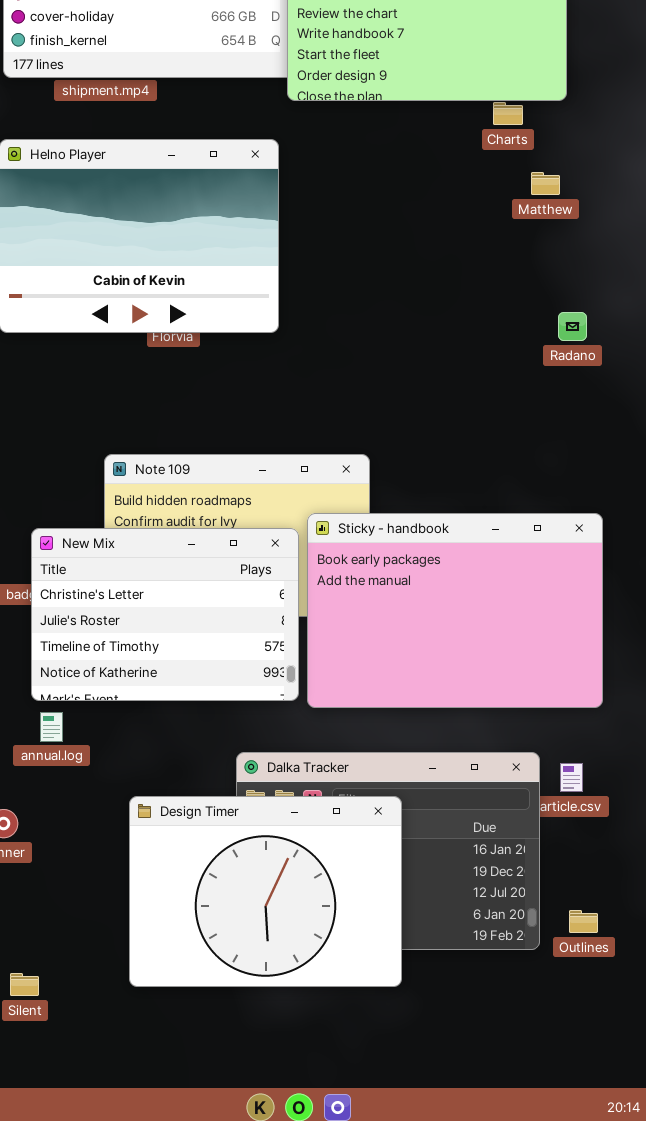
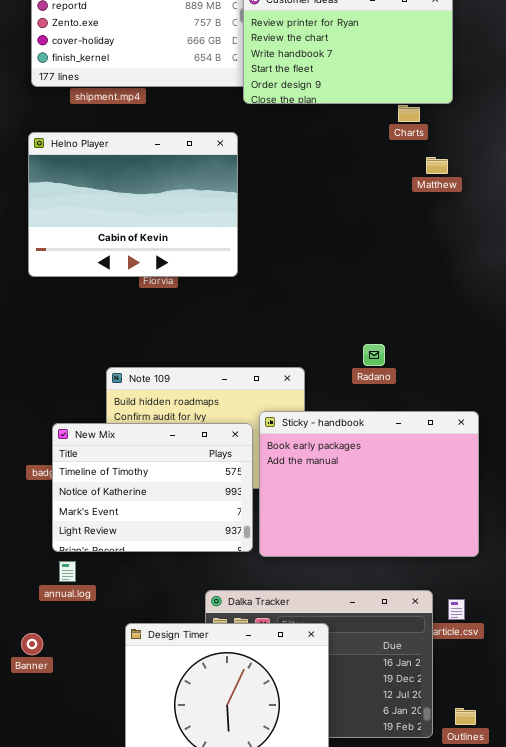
Radano: [558,312,587,341] -> [363,344,385,366], moved
New Mix: [31,528,299,701] -> [52,423,253,552], scrolled down 2 rows

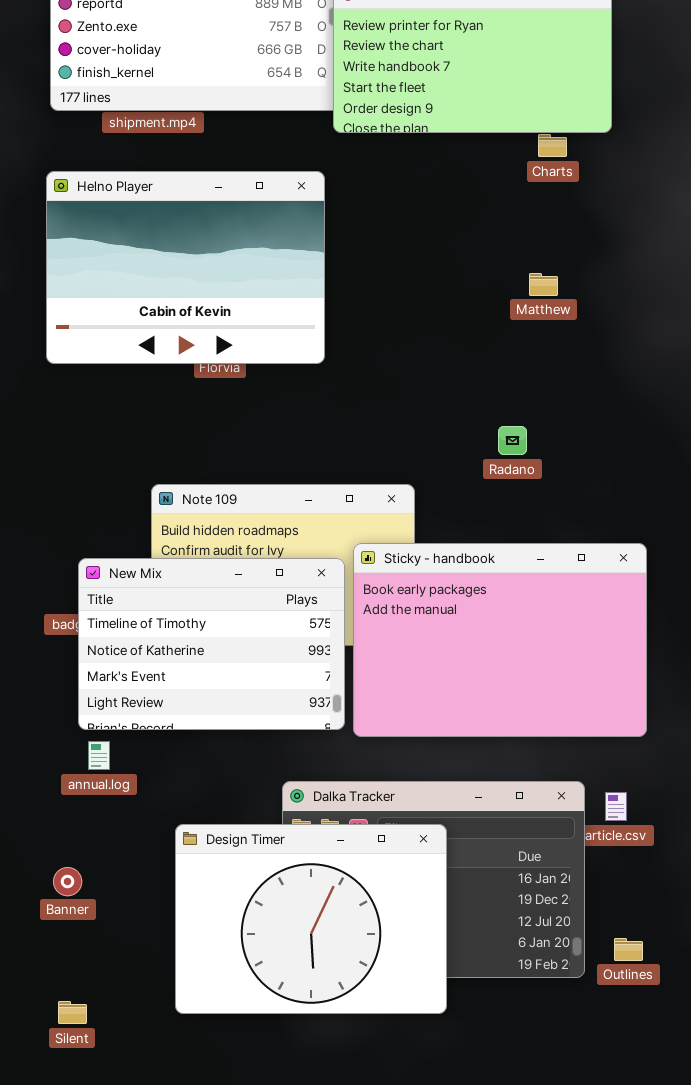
Matthew: [426,157,448,174] -> [529,273,558,296], moved
Radano: [363,344,385,366] -> [498,426,527,455], moved
Banner: [21,633,43,655] -> [53,867,82,896], moved

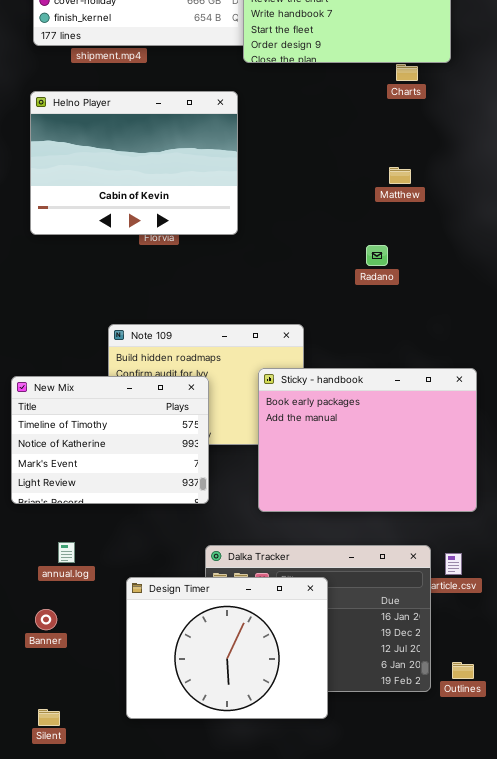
Radano: [498,426,527,455] -> [366,245,388,266], moved
New Mix: [78,558,345,730] -> [11,376,209,504], moved
annual.log: [88,741,110,770] -> [58,542,75,563], moved

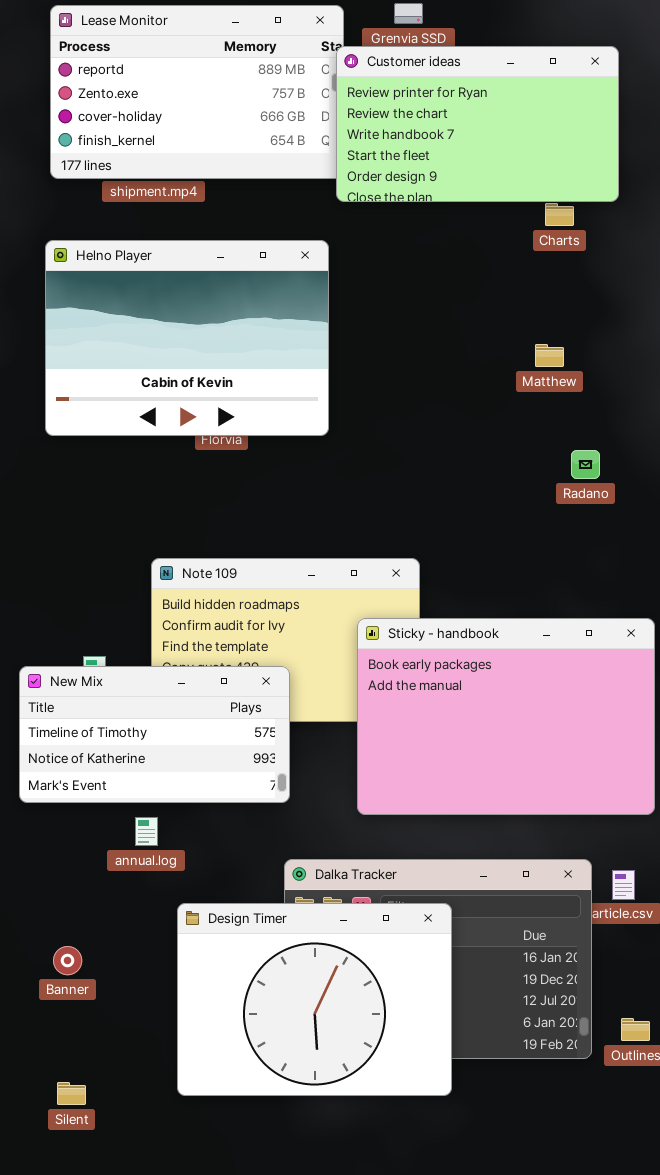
Radano: [366,245,388,266] -> [571,450,600,479], moved
New Mix: [11,376,209,504] -> [19,666,290,803], resized
annual.log: [58,542,75,563] -> [135,817,158,846], moved

